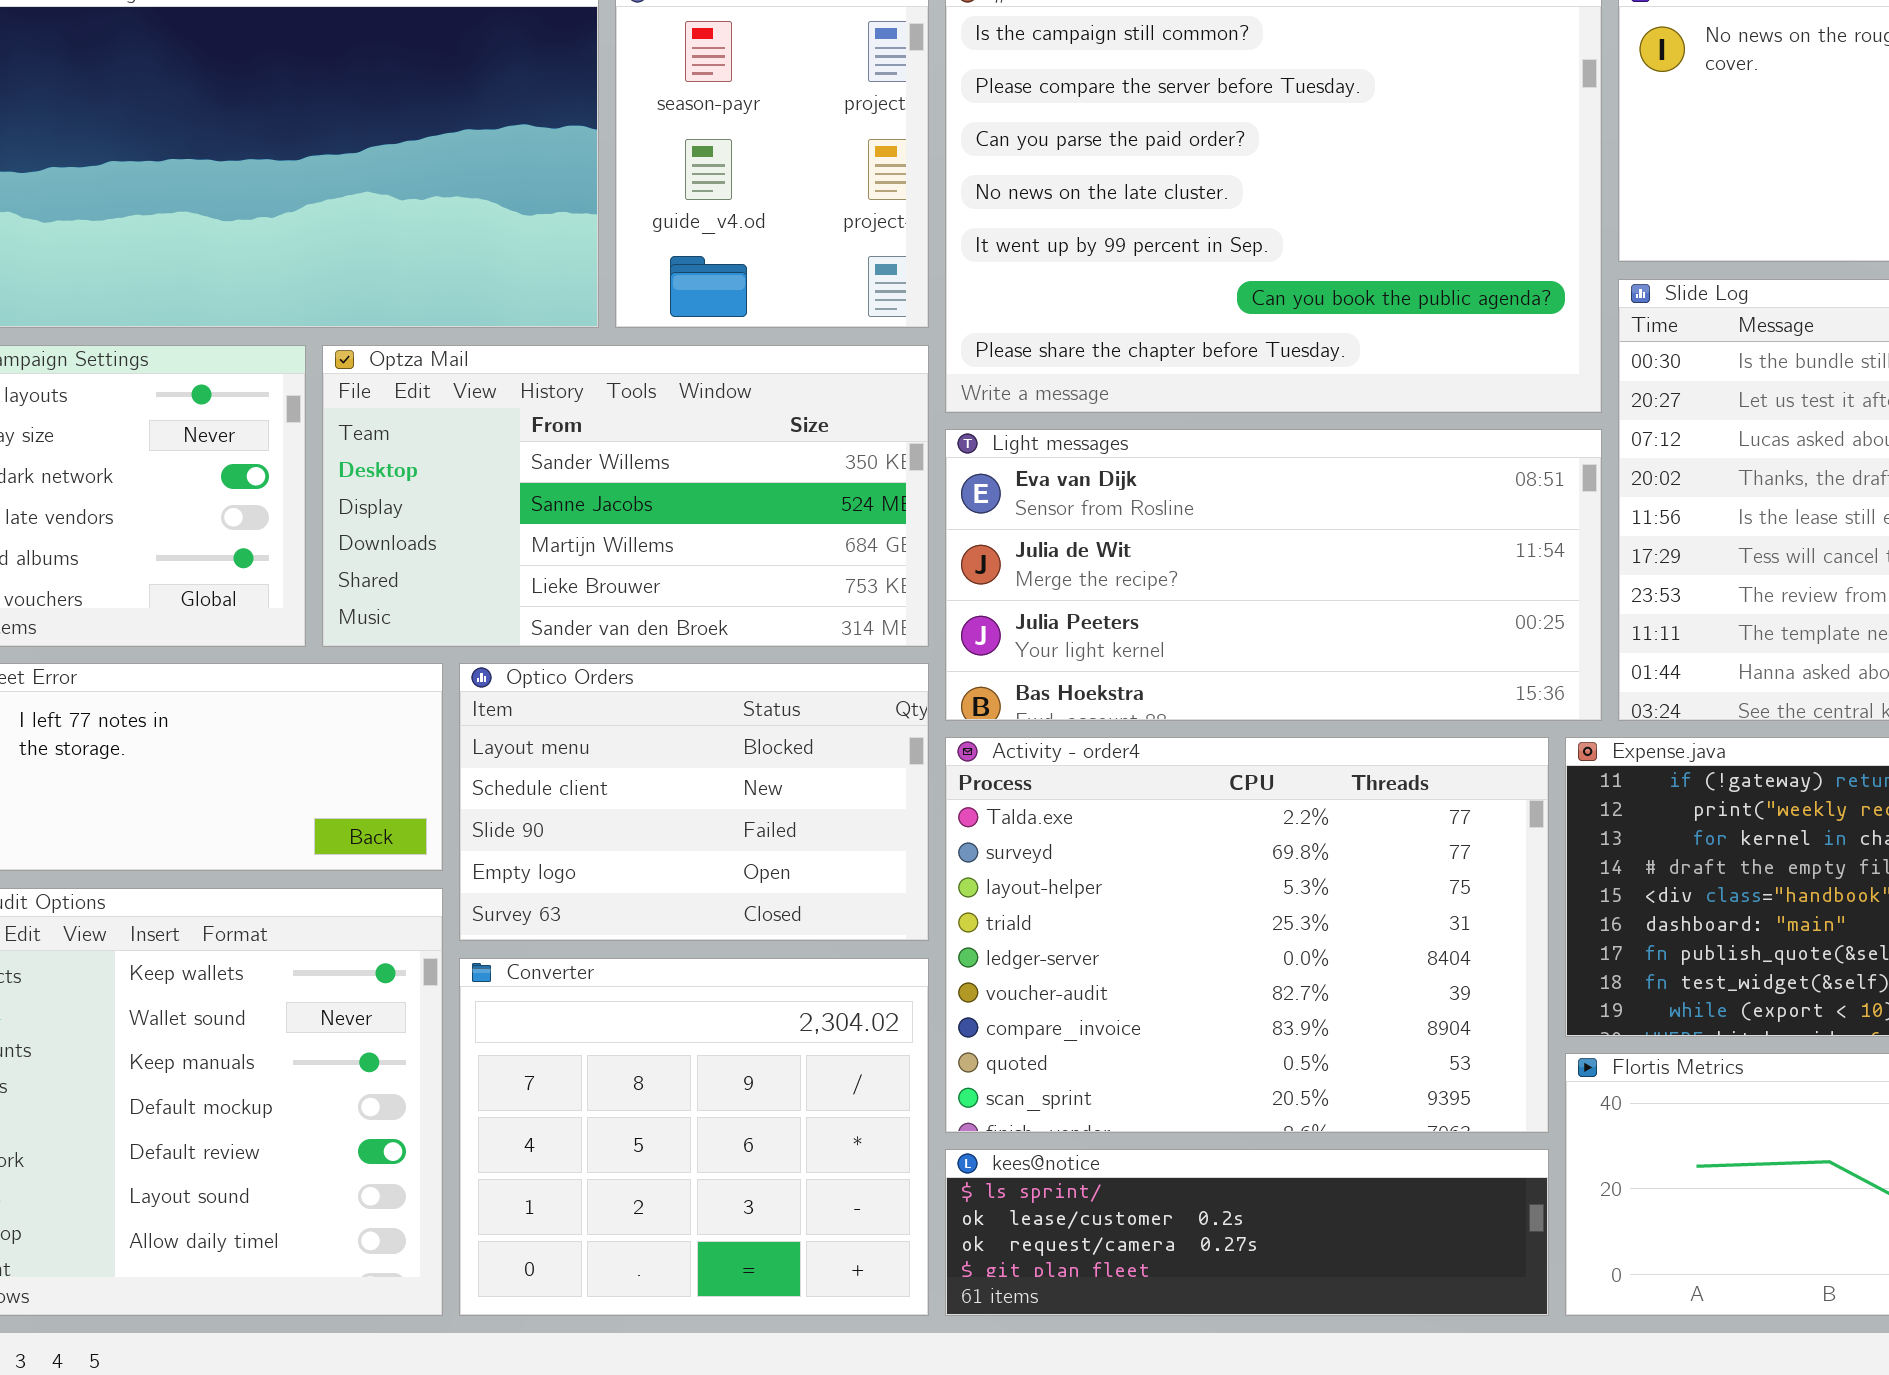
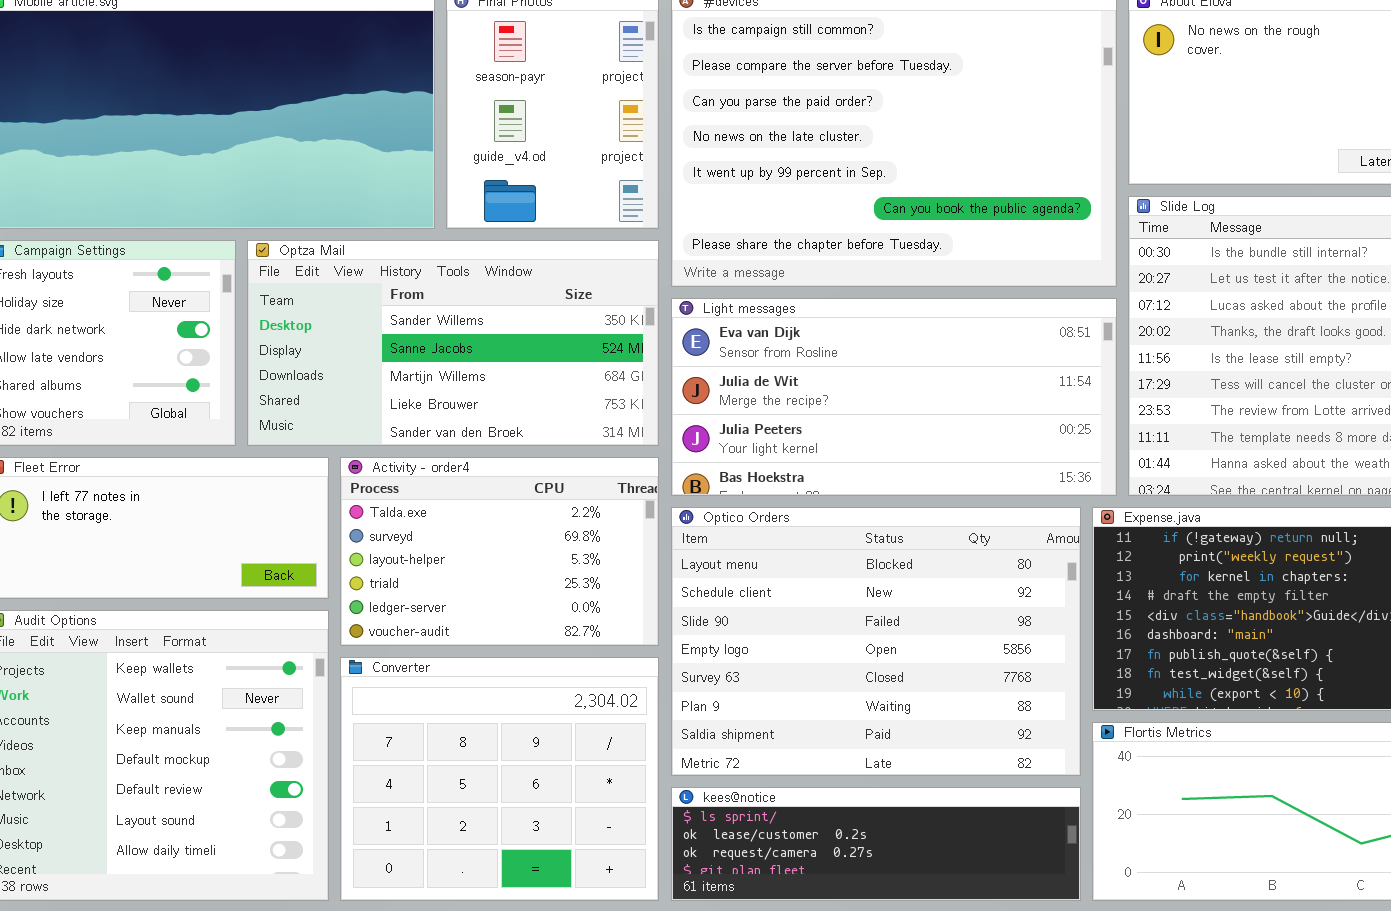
Optico Orders: [459,663,929,941] -> [671,507,1081,776], moved, resized
Activity - order4: [945,737,1549,1133] -> [340,457,659,646], moved, resized

